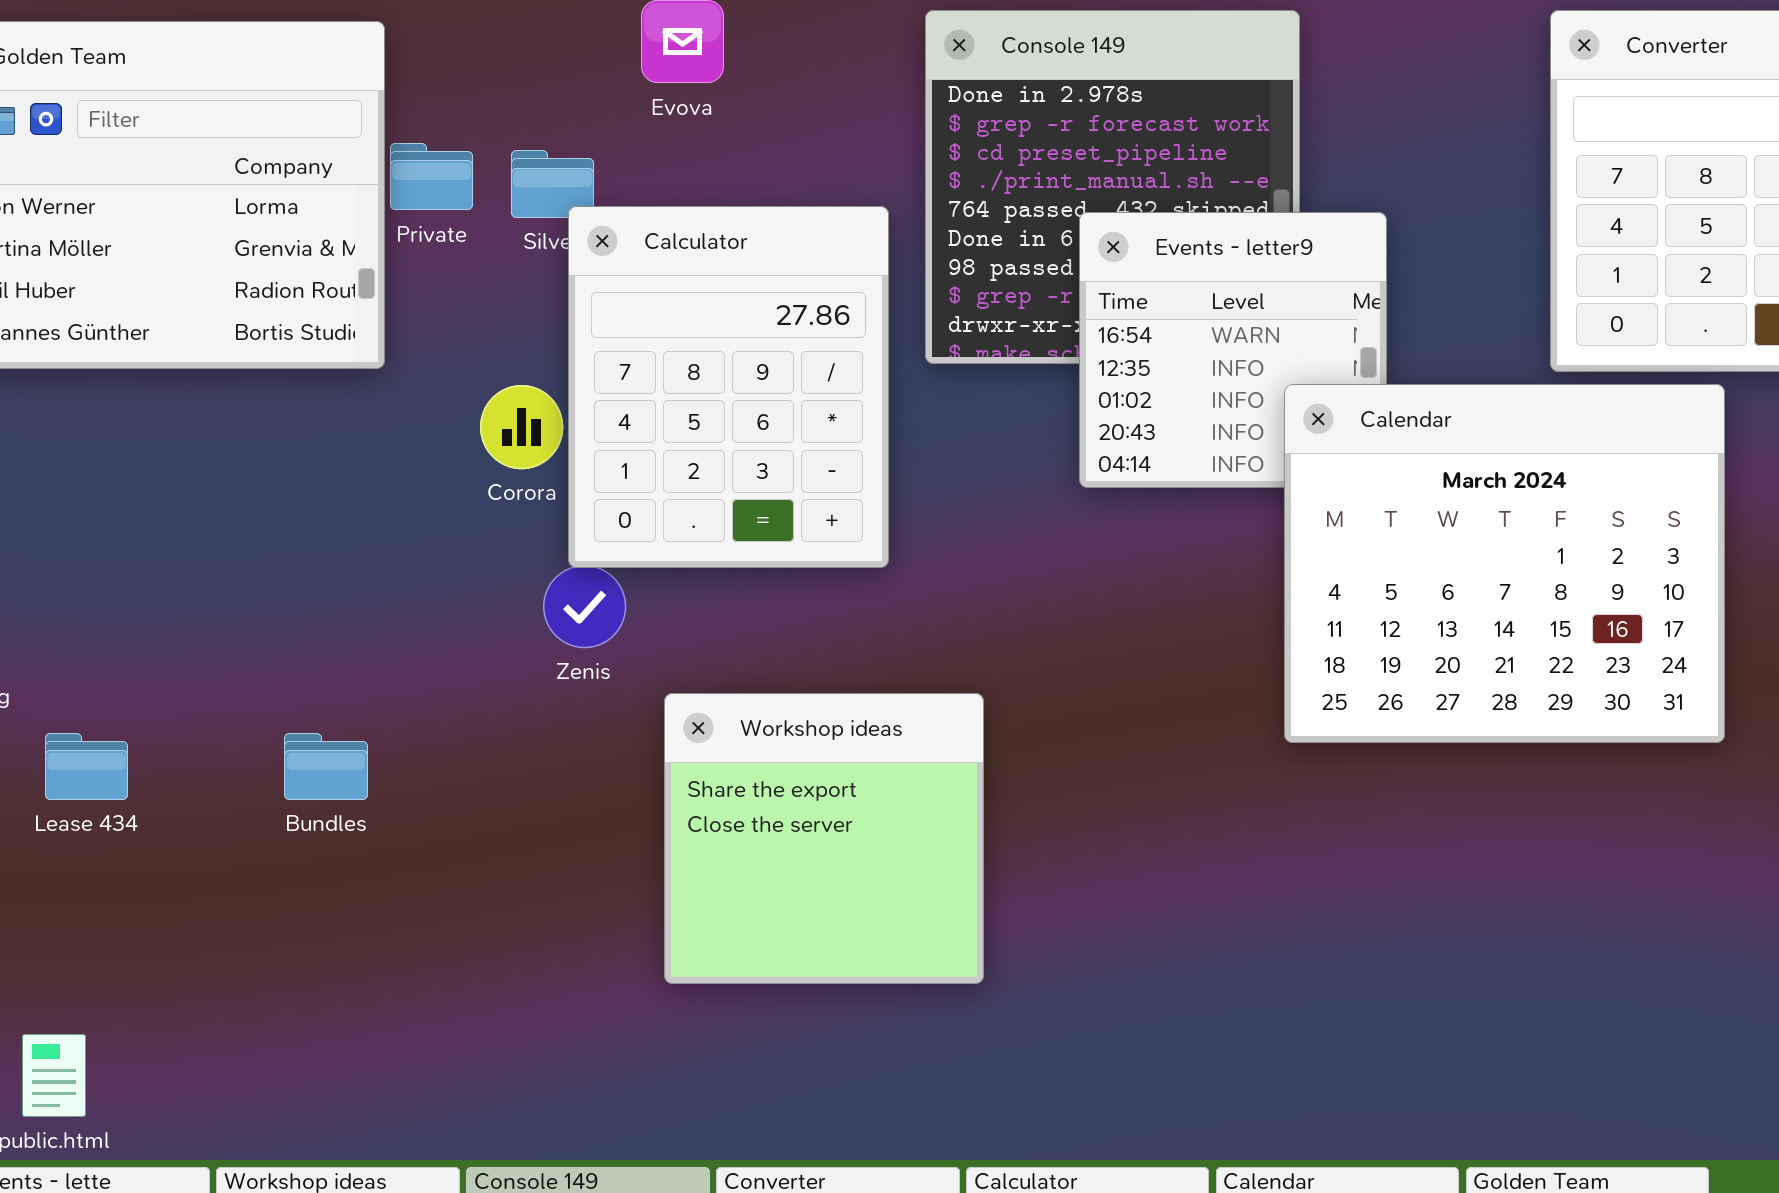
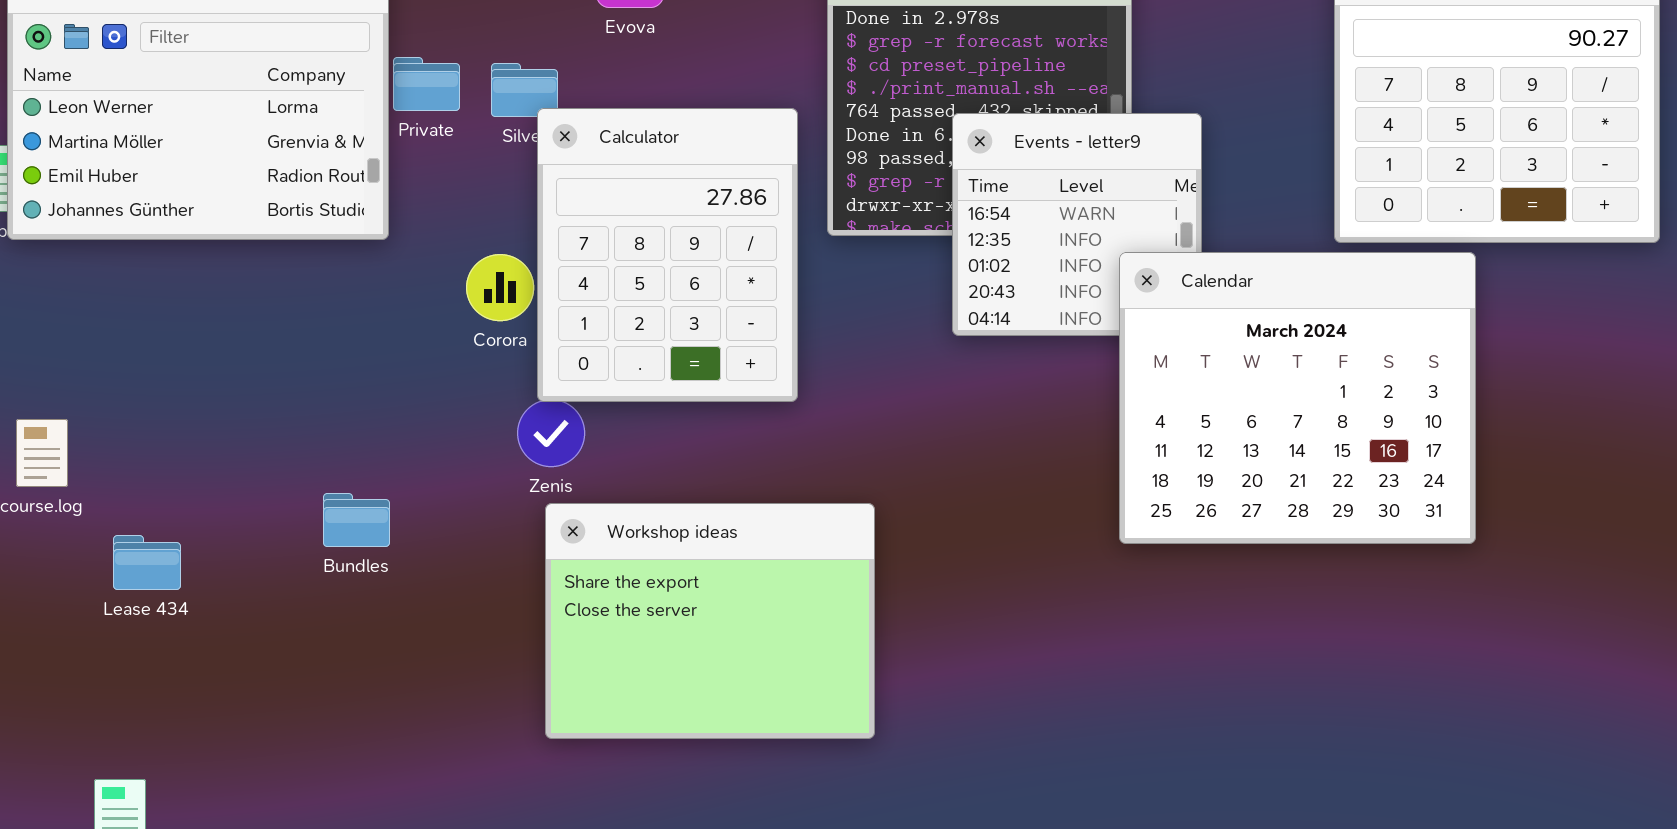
Workshop ideas: [664,693,984,984] -> [545,503,875,739], resized
Bundles: [284,733,368,800] -> [323,493,390,547], moved

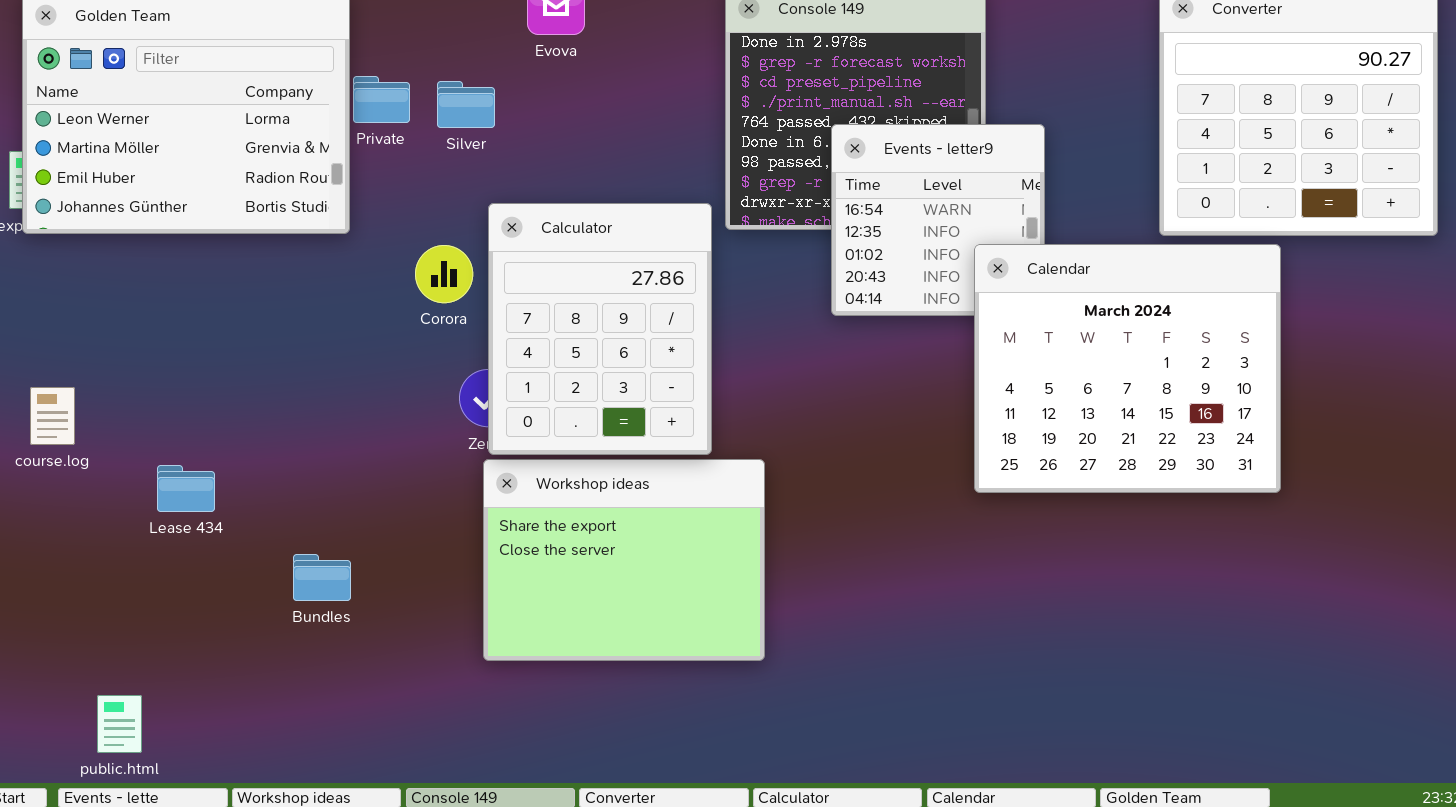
Calculator: [537,108,798,402] -> [488,203,712,455], moved
Bundles: [323,493,390,547] -> [293,554,351,601], moved
Lease 434: [113,535,181,590] -> [157,465,215,512], moved

